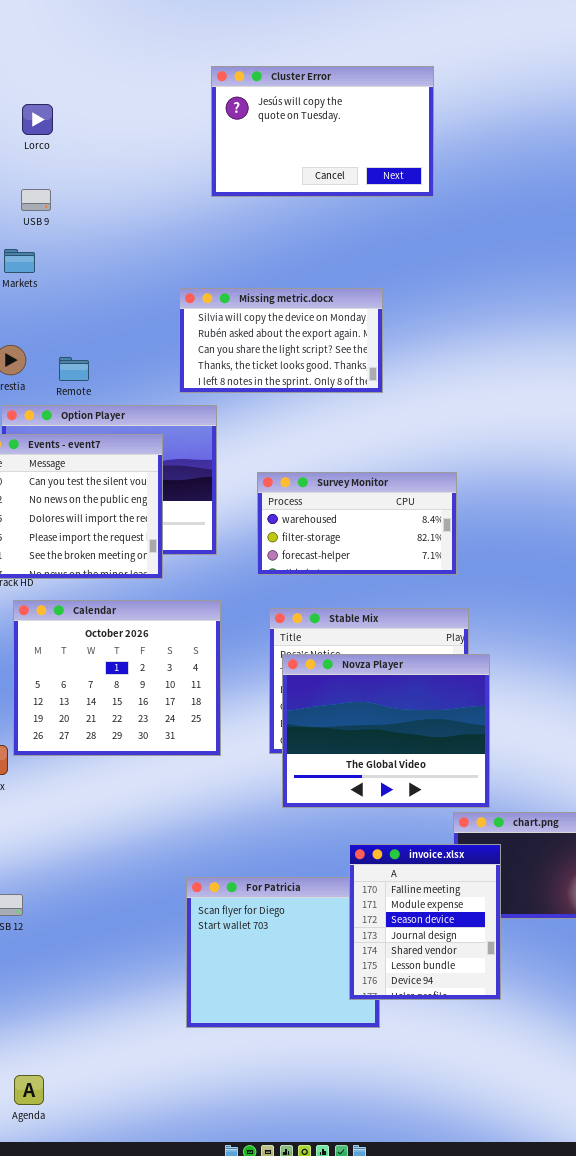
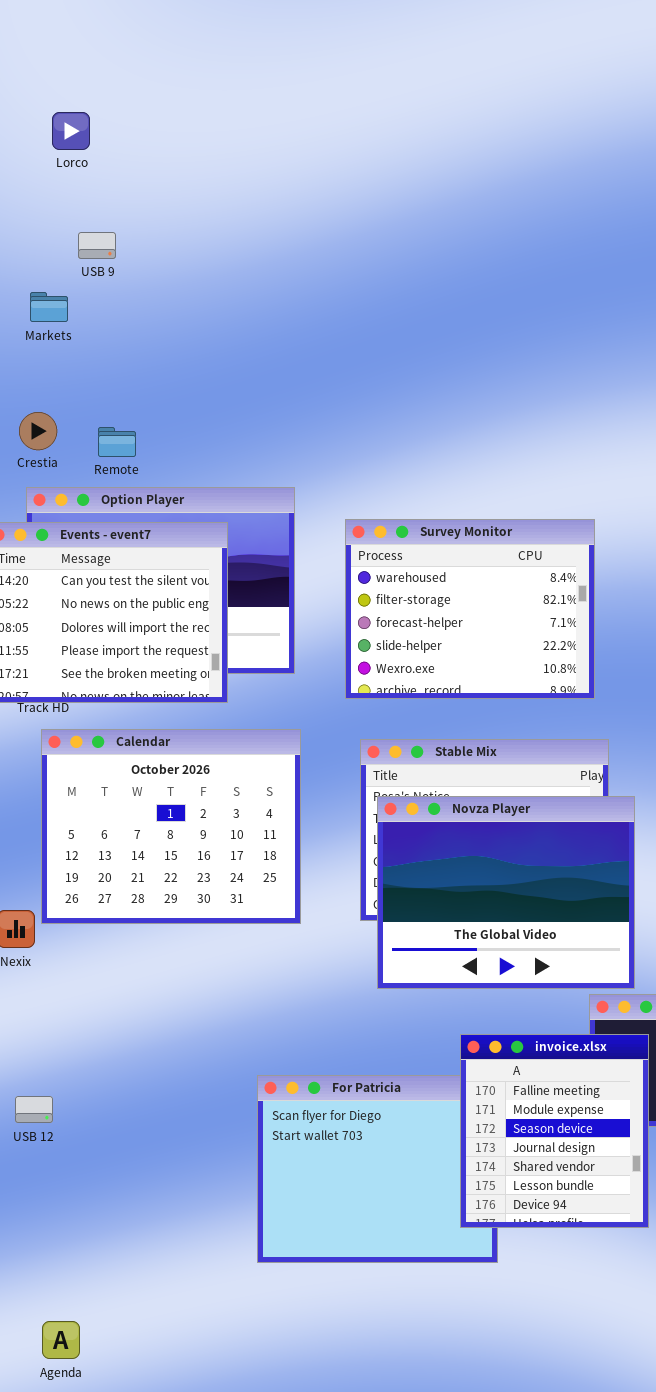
Cluster Error: [211,66,434,197] -> none, closed
USB 9: [21,189,51,211] -> [78,232,116,259], moved
Missing metric.docx: [179,288,383,393] -> none, closed
Survey Monitor: [257,472,457,575] -> [345,519,595,699], resized

